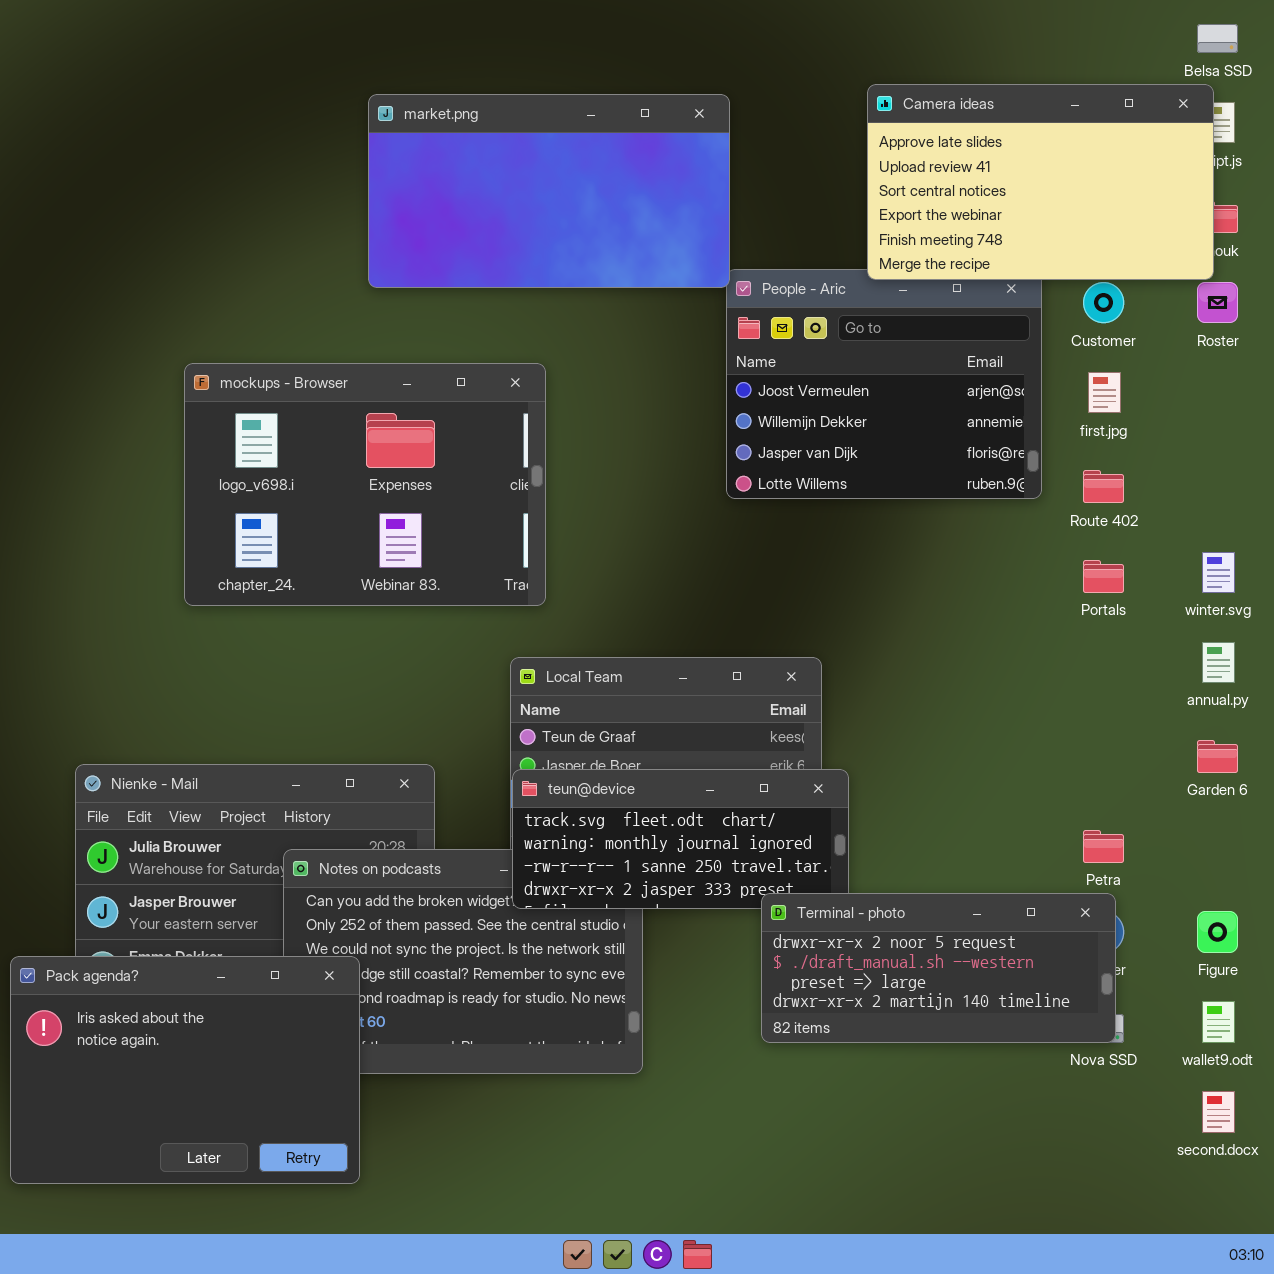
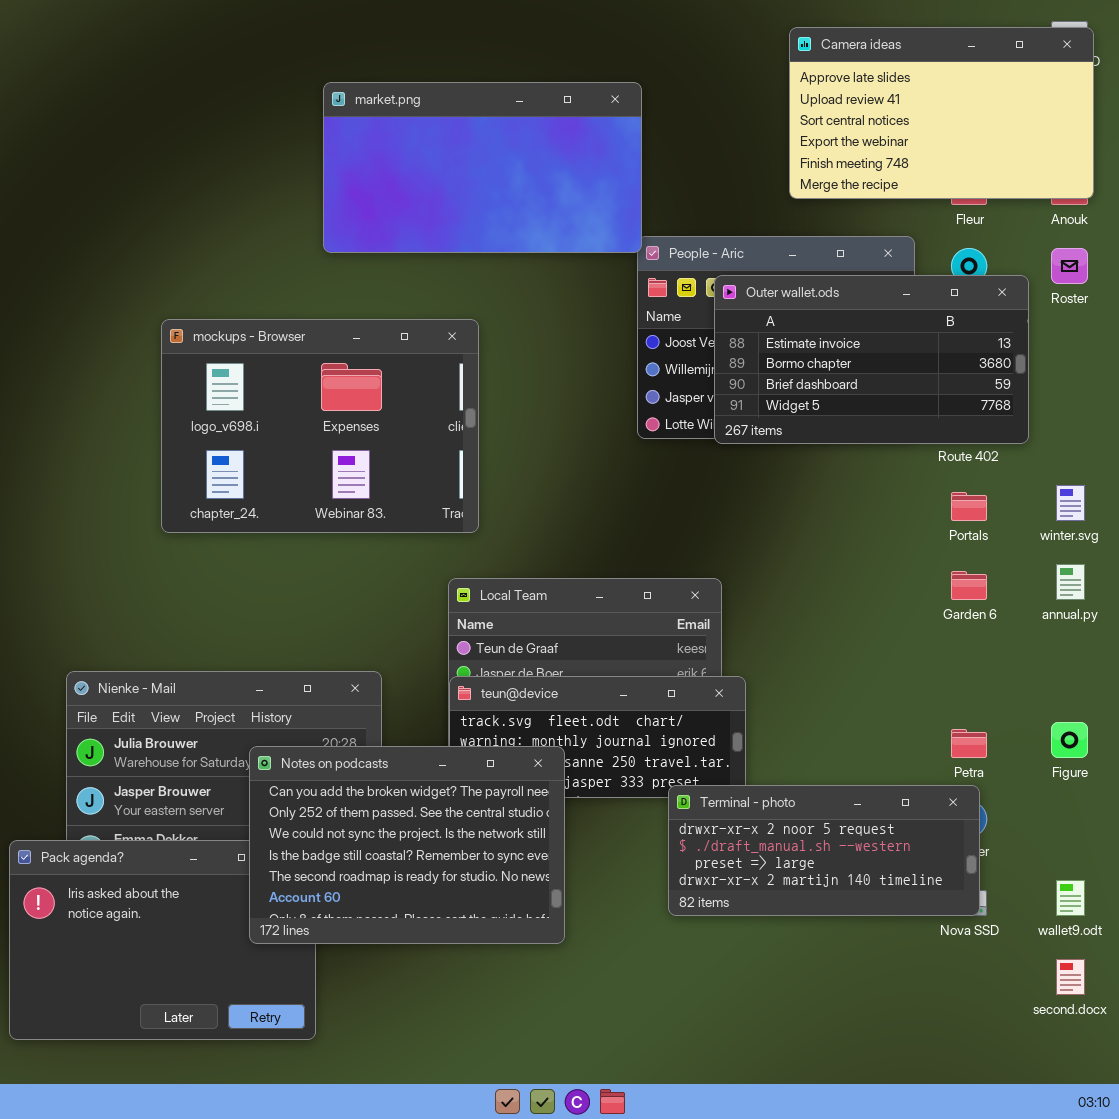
Camera ideas: [867,84,1214,280] -> [789,27,1094,199], moved
Outer wallet.ods: none -> [714,275,1029,444], opened
Garden 6: [1197,740,1238,773] -> [951,571,987,600], moved
Notes on podcasts: [283,849,643,1074] -> [249,746,565,944], raised
Figure: [1197,911,1238,953] -> [1051,722,1088,758], moved

